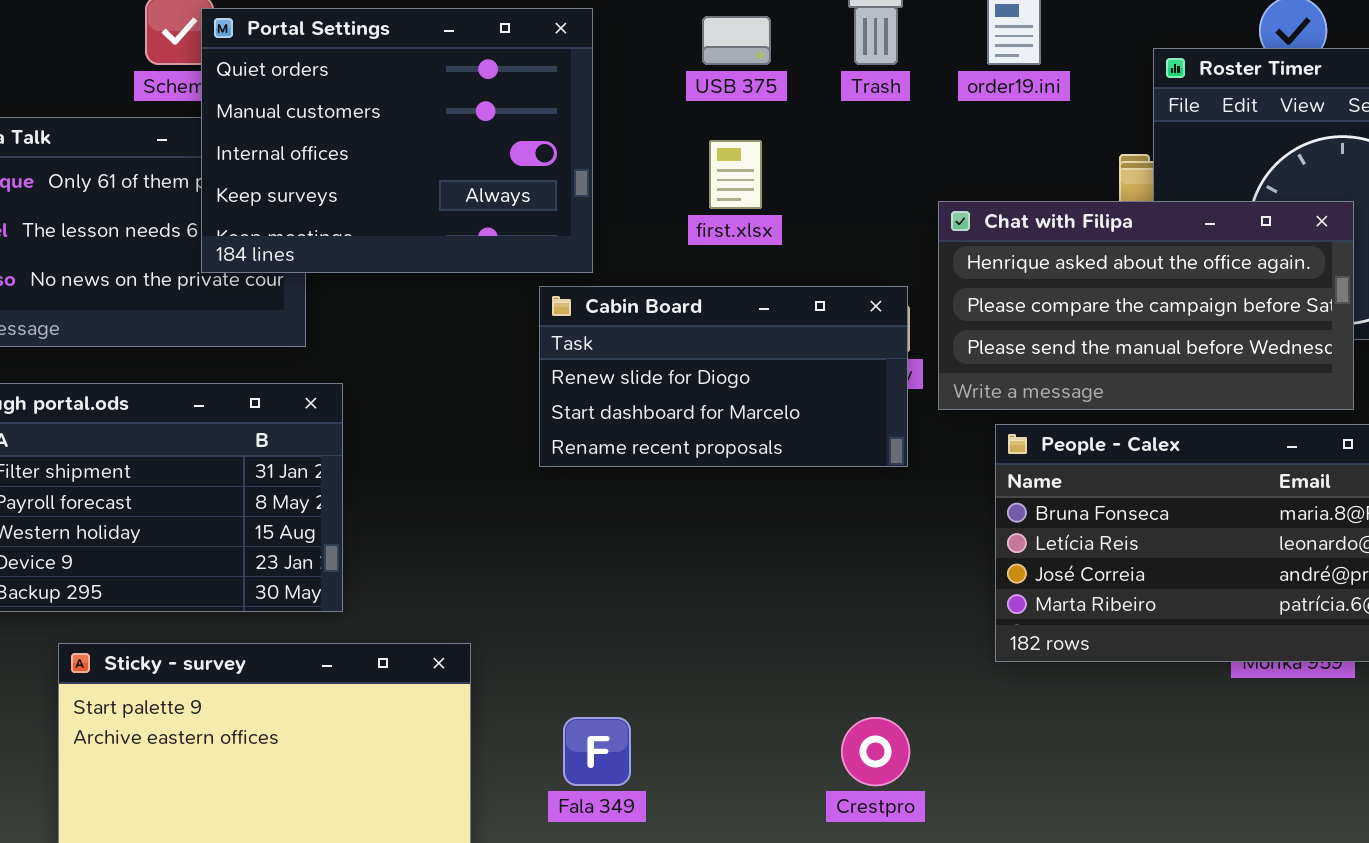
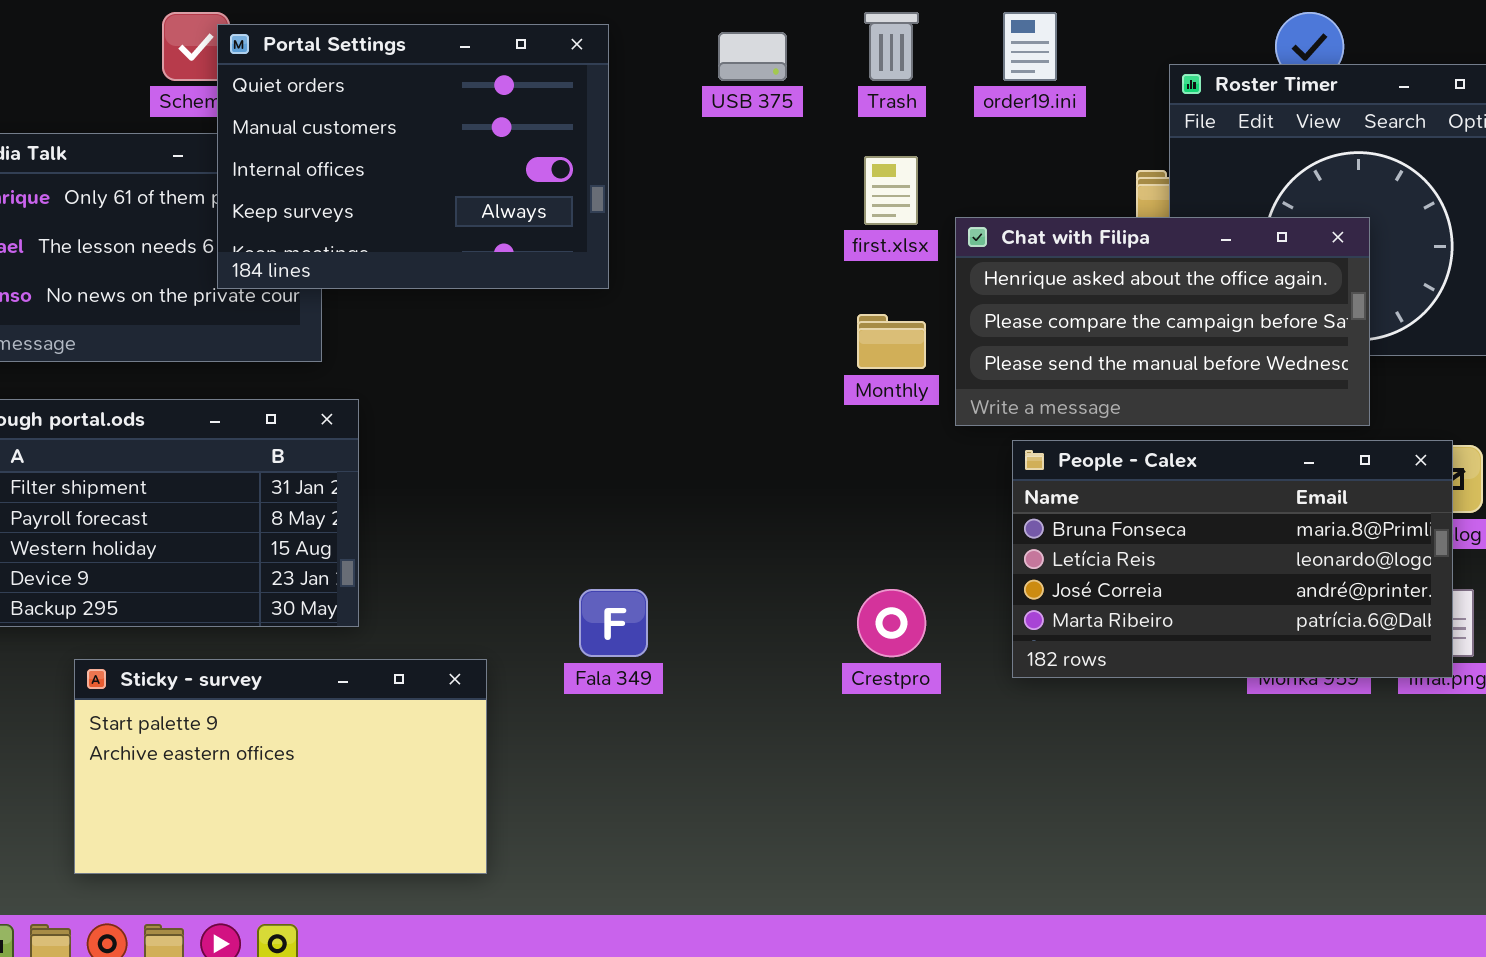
first.xlsx: [709,140,762,209] -> [864,156,918,225], moved
Cabin Board: [539,286,908,467] -> none, closed
Fala 349: [563,717,631,786] -> [579,589,648,657], moved
Crestpro: [841,717,910,786] -> [857,589,926,657], moved

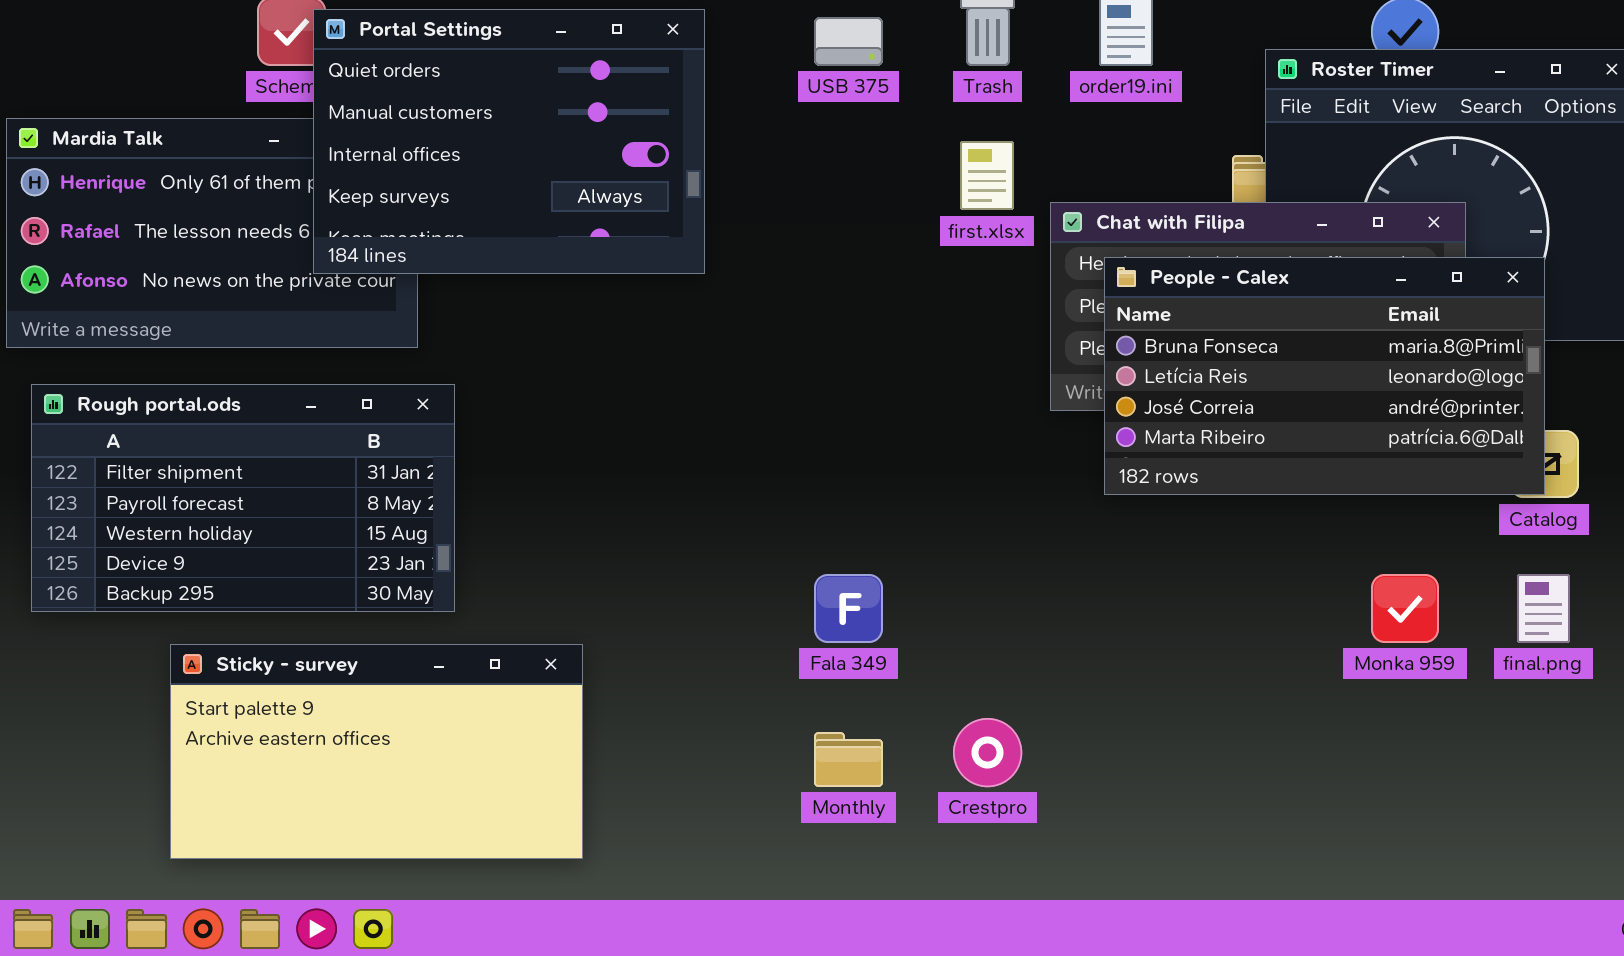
Monthly: [857,314,926,369] -> [814,732,883,787], moved
People - Calex: [1012,440,1453,678] -> [1104,257,1545,495], moved
Fala 349: [579,589,648,657] -> [814,574,883,643], moved
Crestpro: [857,589,926,657] -> [953,718,1022,787], moved

